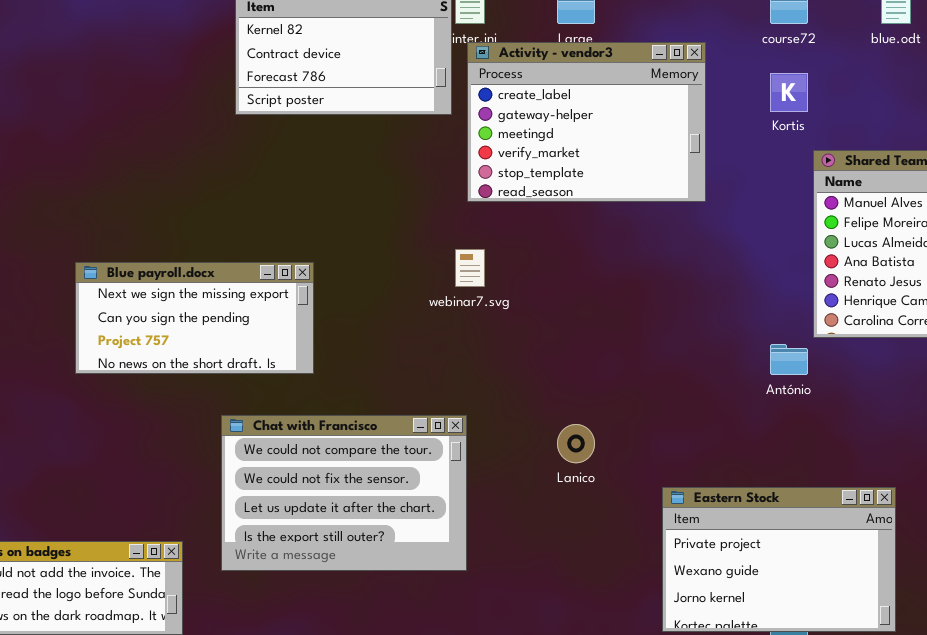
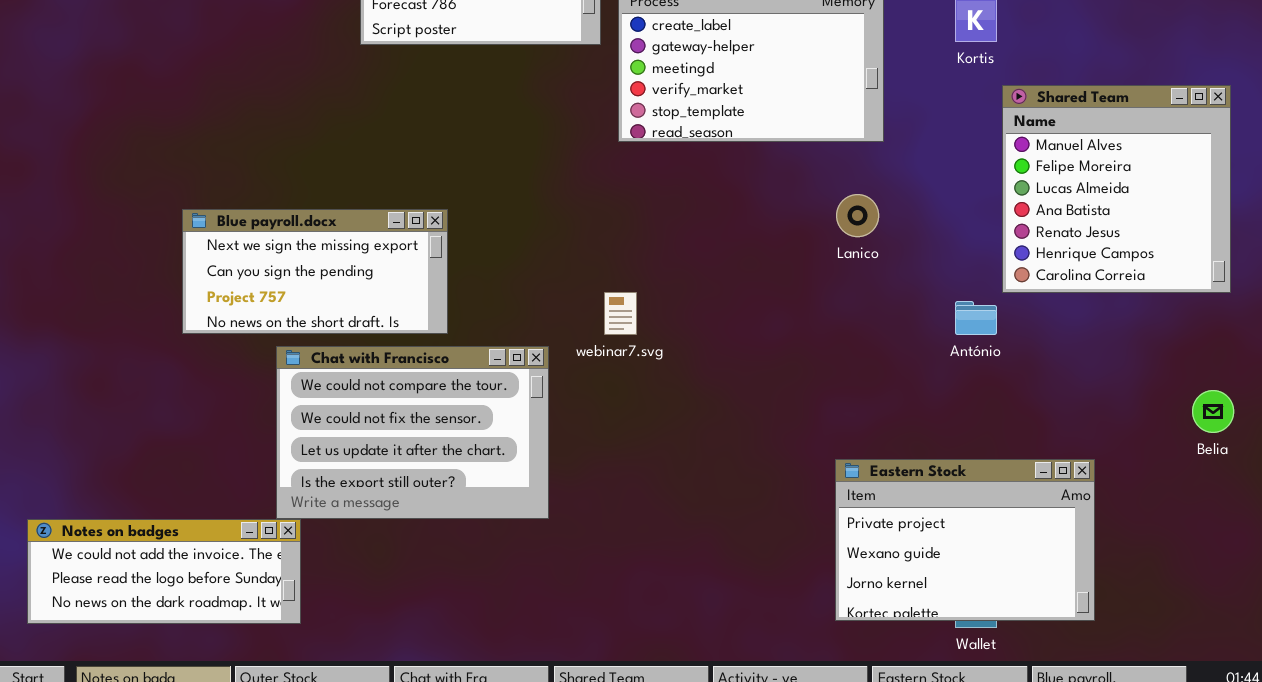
webinar7.svg: [455,249,485,287] -> [604,292,637,335], moved
Chat with Francisco: [221,415,467,571] -> [276,346,549,519], moved
Lanico: [557,424,595,463] -> [836,194,879,237], moved

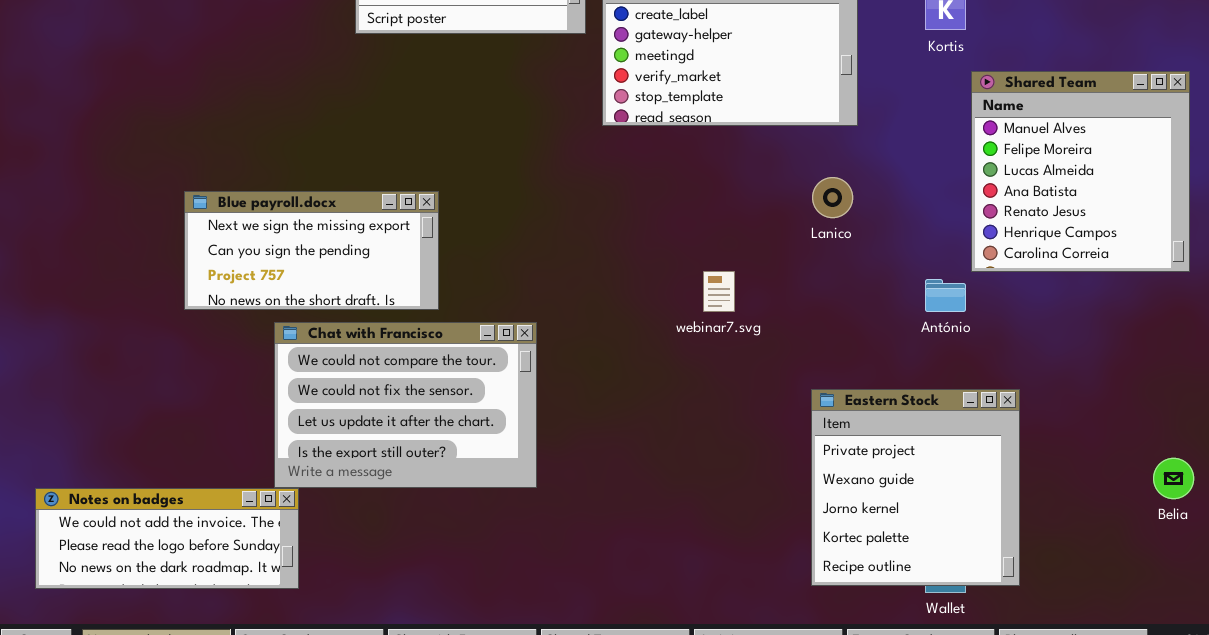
webinar7.svg: [604,292,637,335] -> [703,271,735,312], moved
Belia: [1192,390,1234,433] -> [1153,458,1194,499], moved
Eastern Stock: [835,459,1095,621] -> [811,389,1020,586], resized

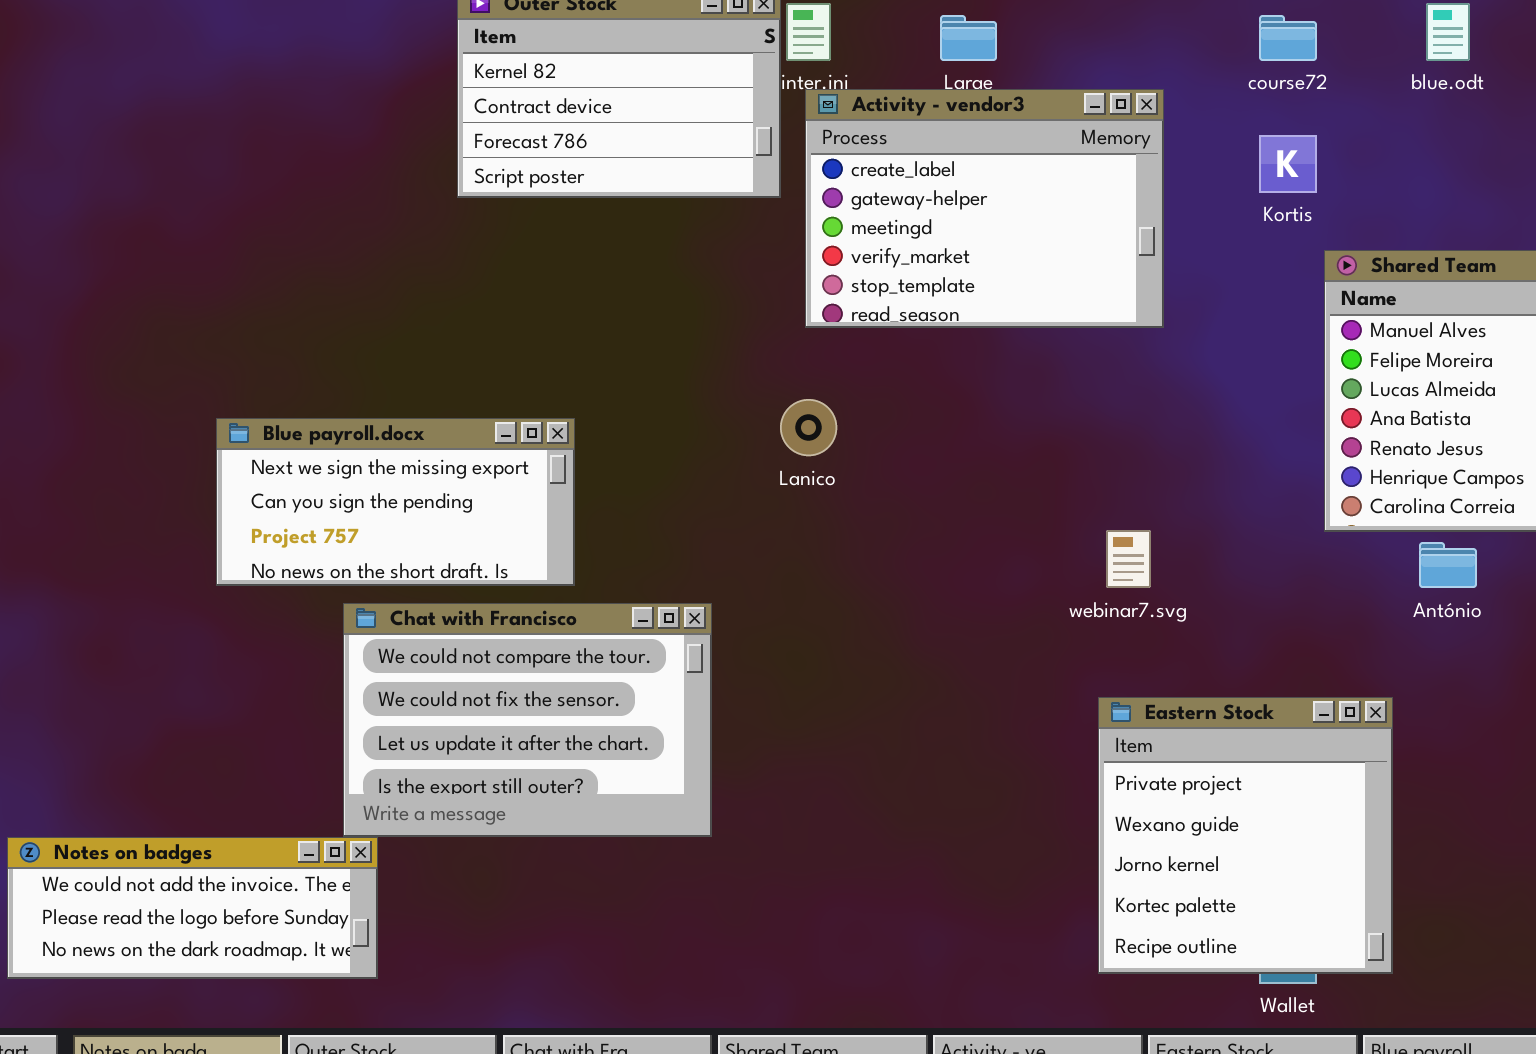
Lanico: [812,177,853,218] -> [780,399,837,456], moved
webinar7.svg: [703,271,735,312] -> [1106,530,1151,588], moved
António: [925,279,966,312] -> [1419,542,1477,588], moved

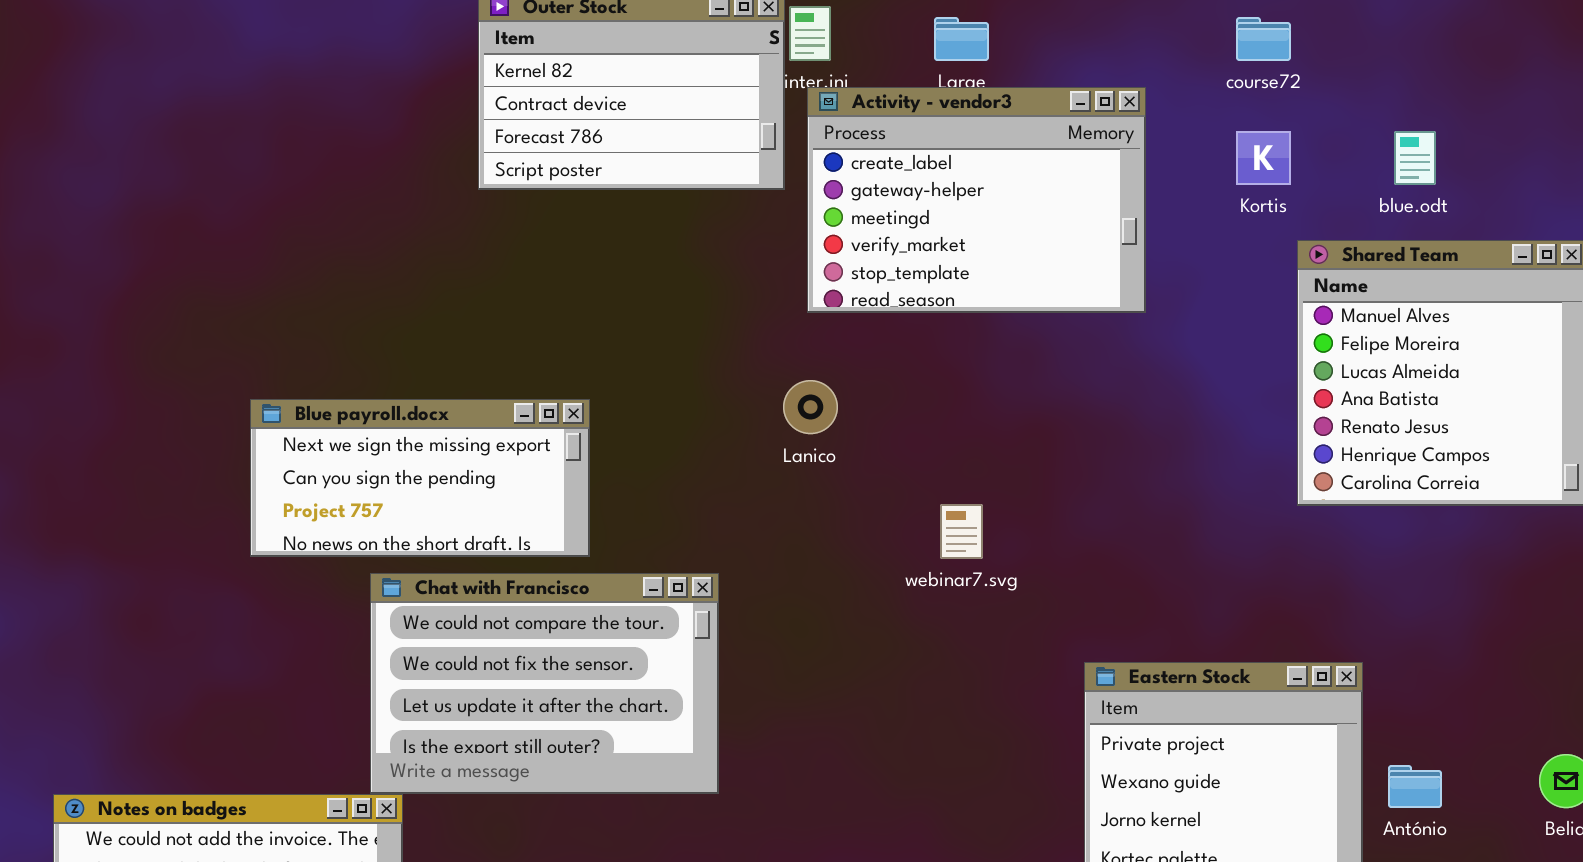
blue.odt: [1426,3,1470,61] -> [1394,131,1436,185], moved
webinar7.svg: [1106,530,1151,588] -> [940,504,983,559], moved
António: [1419,542,1477,588] -> [1388,765,1442,808], moved

